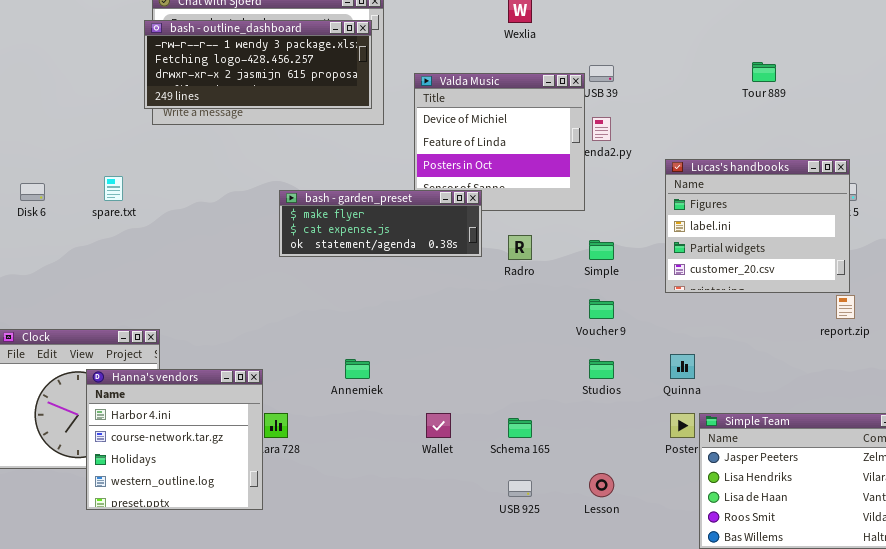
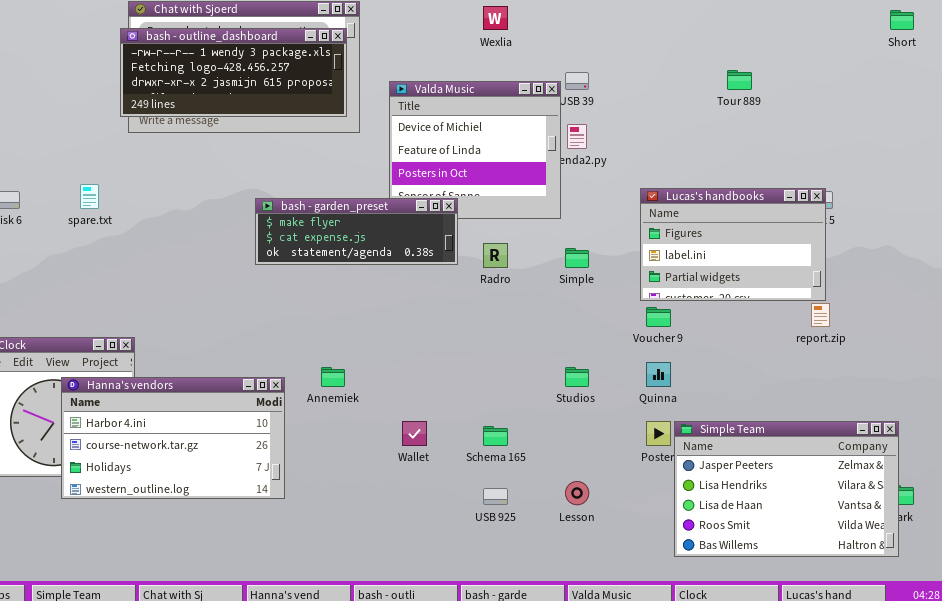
Lucas's handbooks: [665,159,850,293] -> [640,188,826,301], resized
Voucher 9: [589,299,614,319] -> [646,307,671,327], moved
Hanna's vendors: [86,369,263,510] -> [61,377,285,499], resized

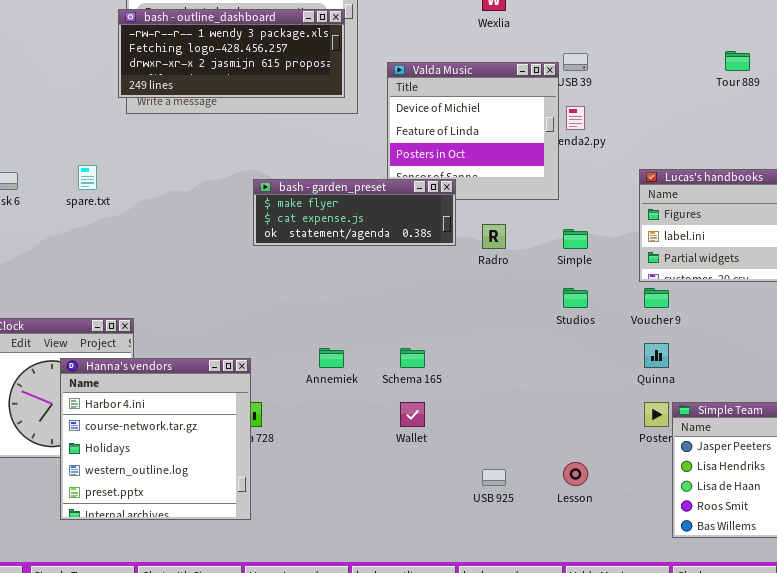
Studios: [565,367,589,387] -> [563,288,588,308], moved
Hanna's vendors: [61,377,285,499] -> [60,358,251,520], resized
Schema 165: [483,426,508,446] -> [400,348,425,368], moved

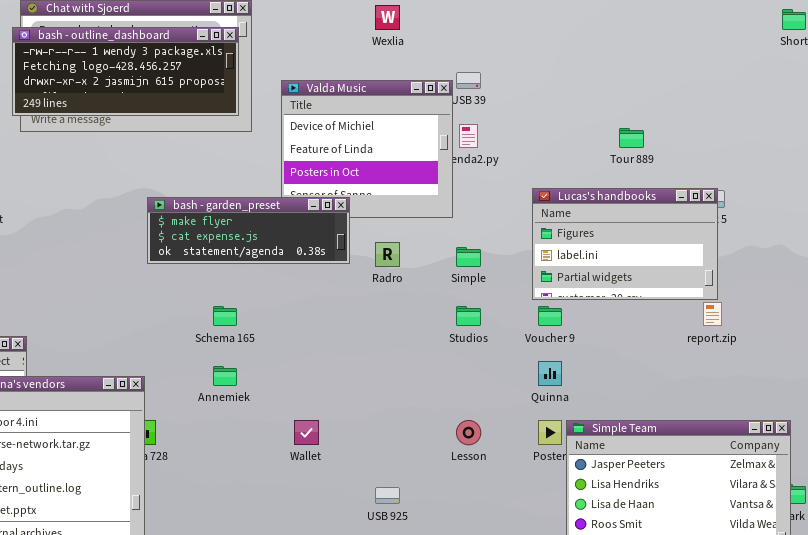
Tour 889: [725,51,750,71] -> [619,128,644,148], moved
Schema 165: [400,348,425,368] -> [213,306,237,326], moved
Lesson: [563,462,588,486] -> [456,420,481,445], moved

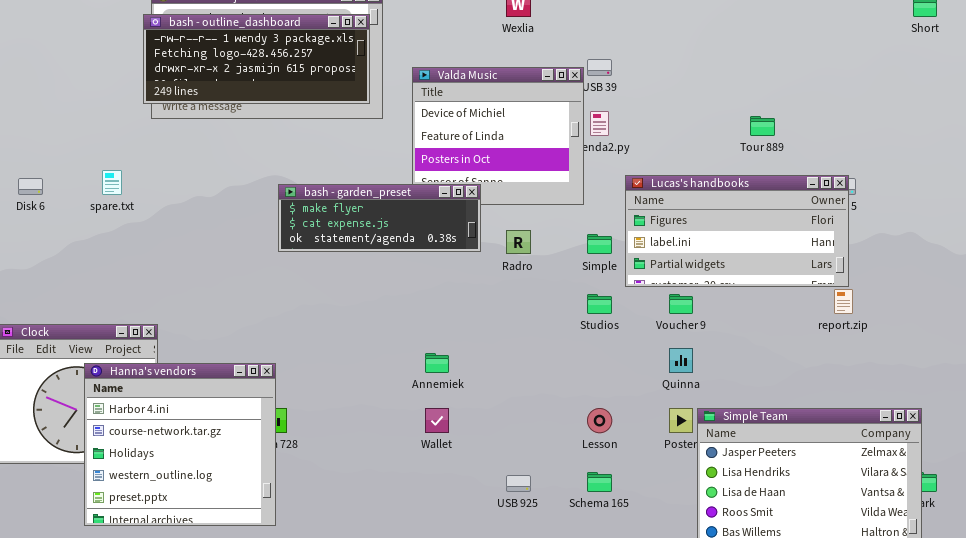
Lucas's handbooks: [532,188,718,300] -> [625,175,849,287], resized
Schema 165: [213,306,237,326] -> [587,472,612,492], moved
Annemiek: [213,366,237,386] -> [425,353,449,373], moved

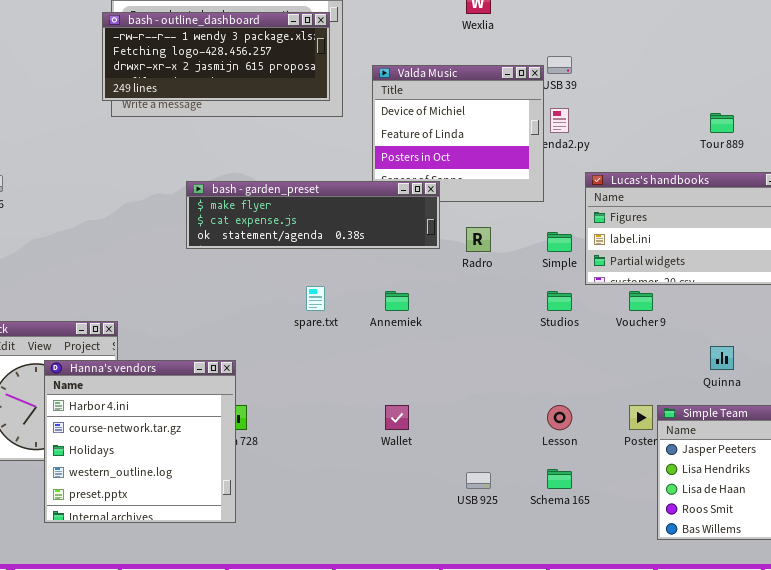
spare.txt: [102,170,122,195] -> [306,286,325,311], moved
bash - garden_preset: [278,184,481,252] -> [186,181,440,249], resized
Quinna: [669,348,693,373] -> [710,346,734,370], moved
Annemiek: [425,353,449,373] -> [385,291,409,311], moved

